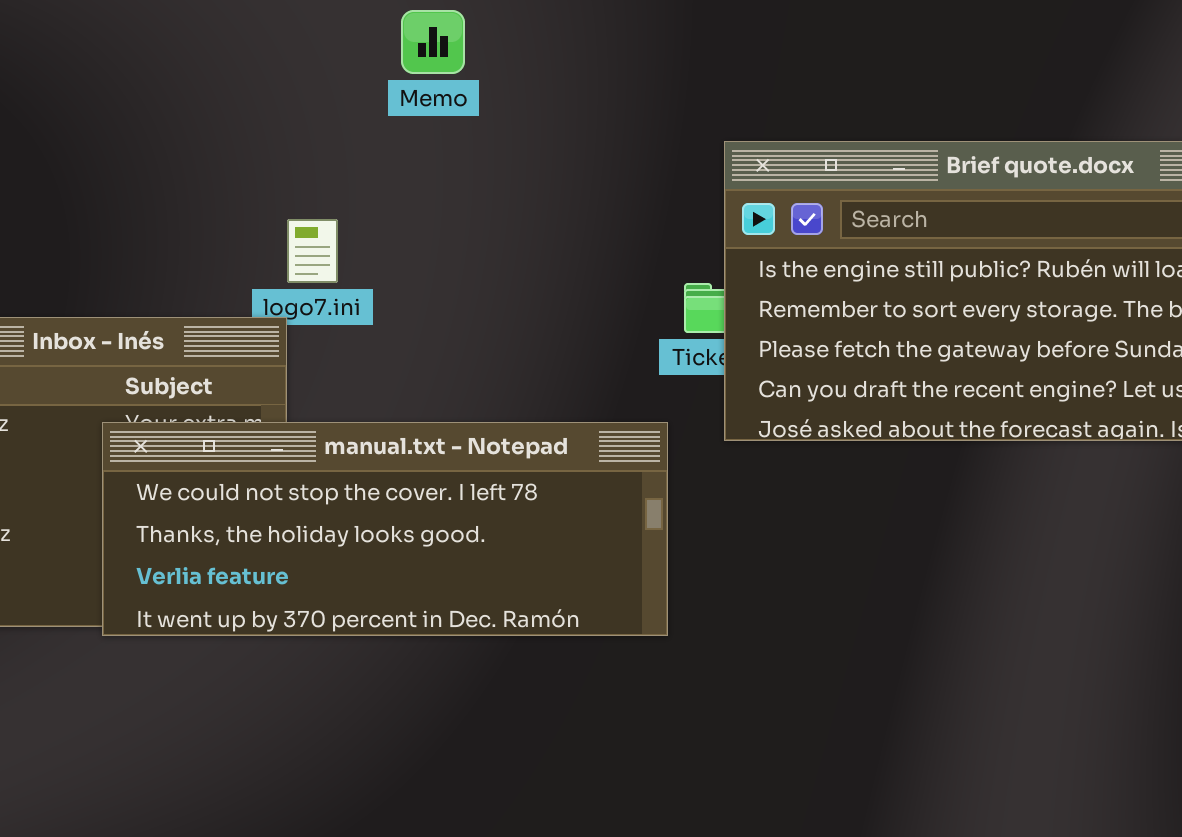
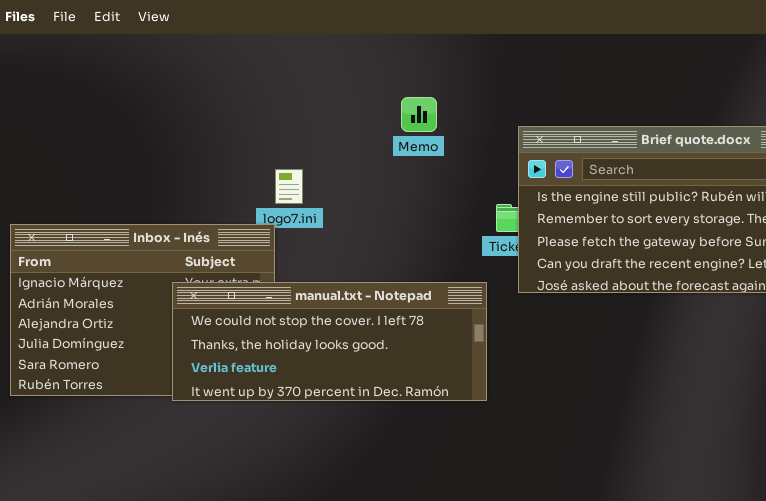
Memo: [401,10,465,74] -> [401,97,437,132], moved

